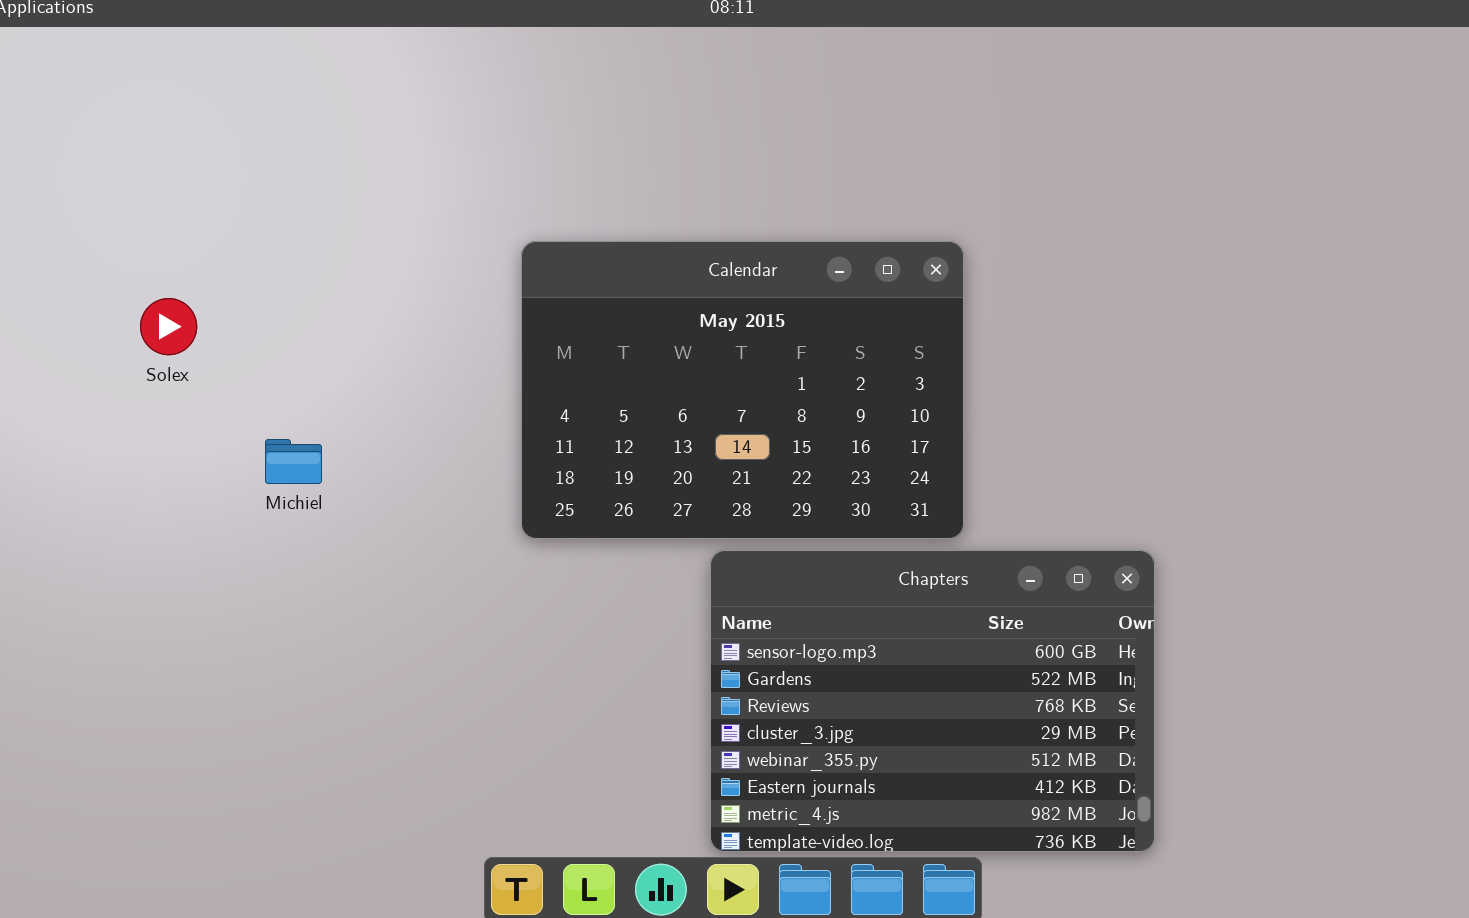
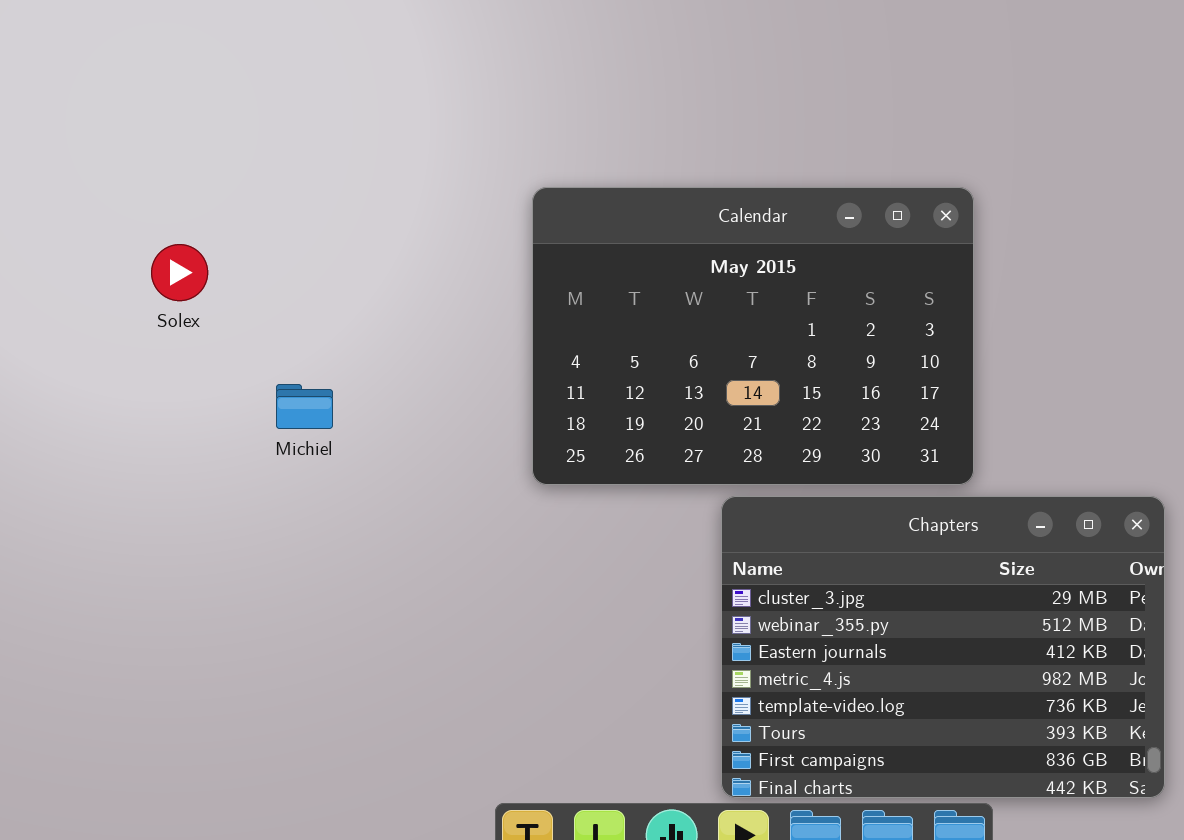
Chapters: [710,550,1155,852] -> [721,496,1165,798], scrolled down 3 rows

